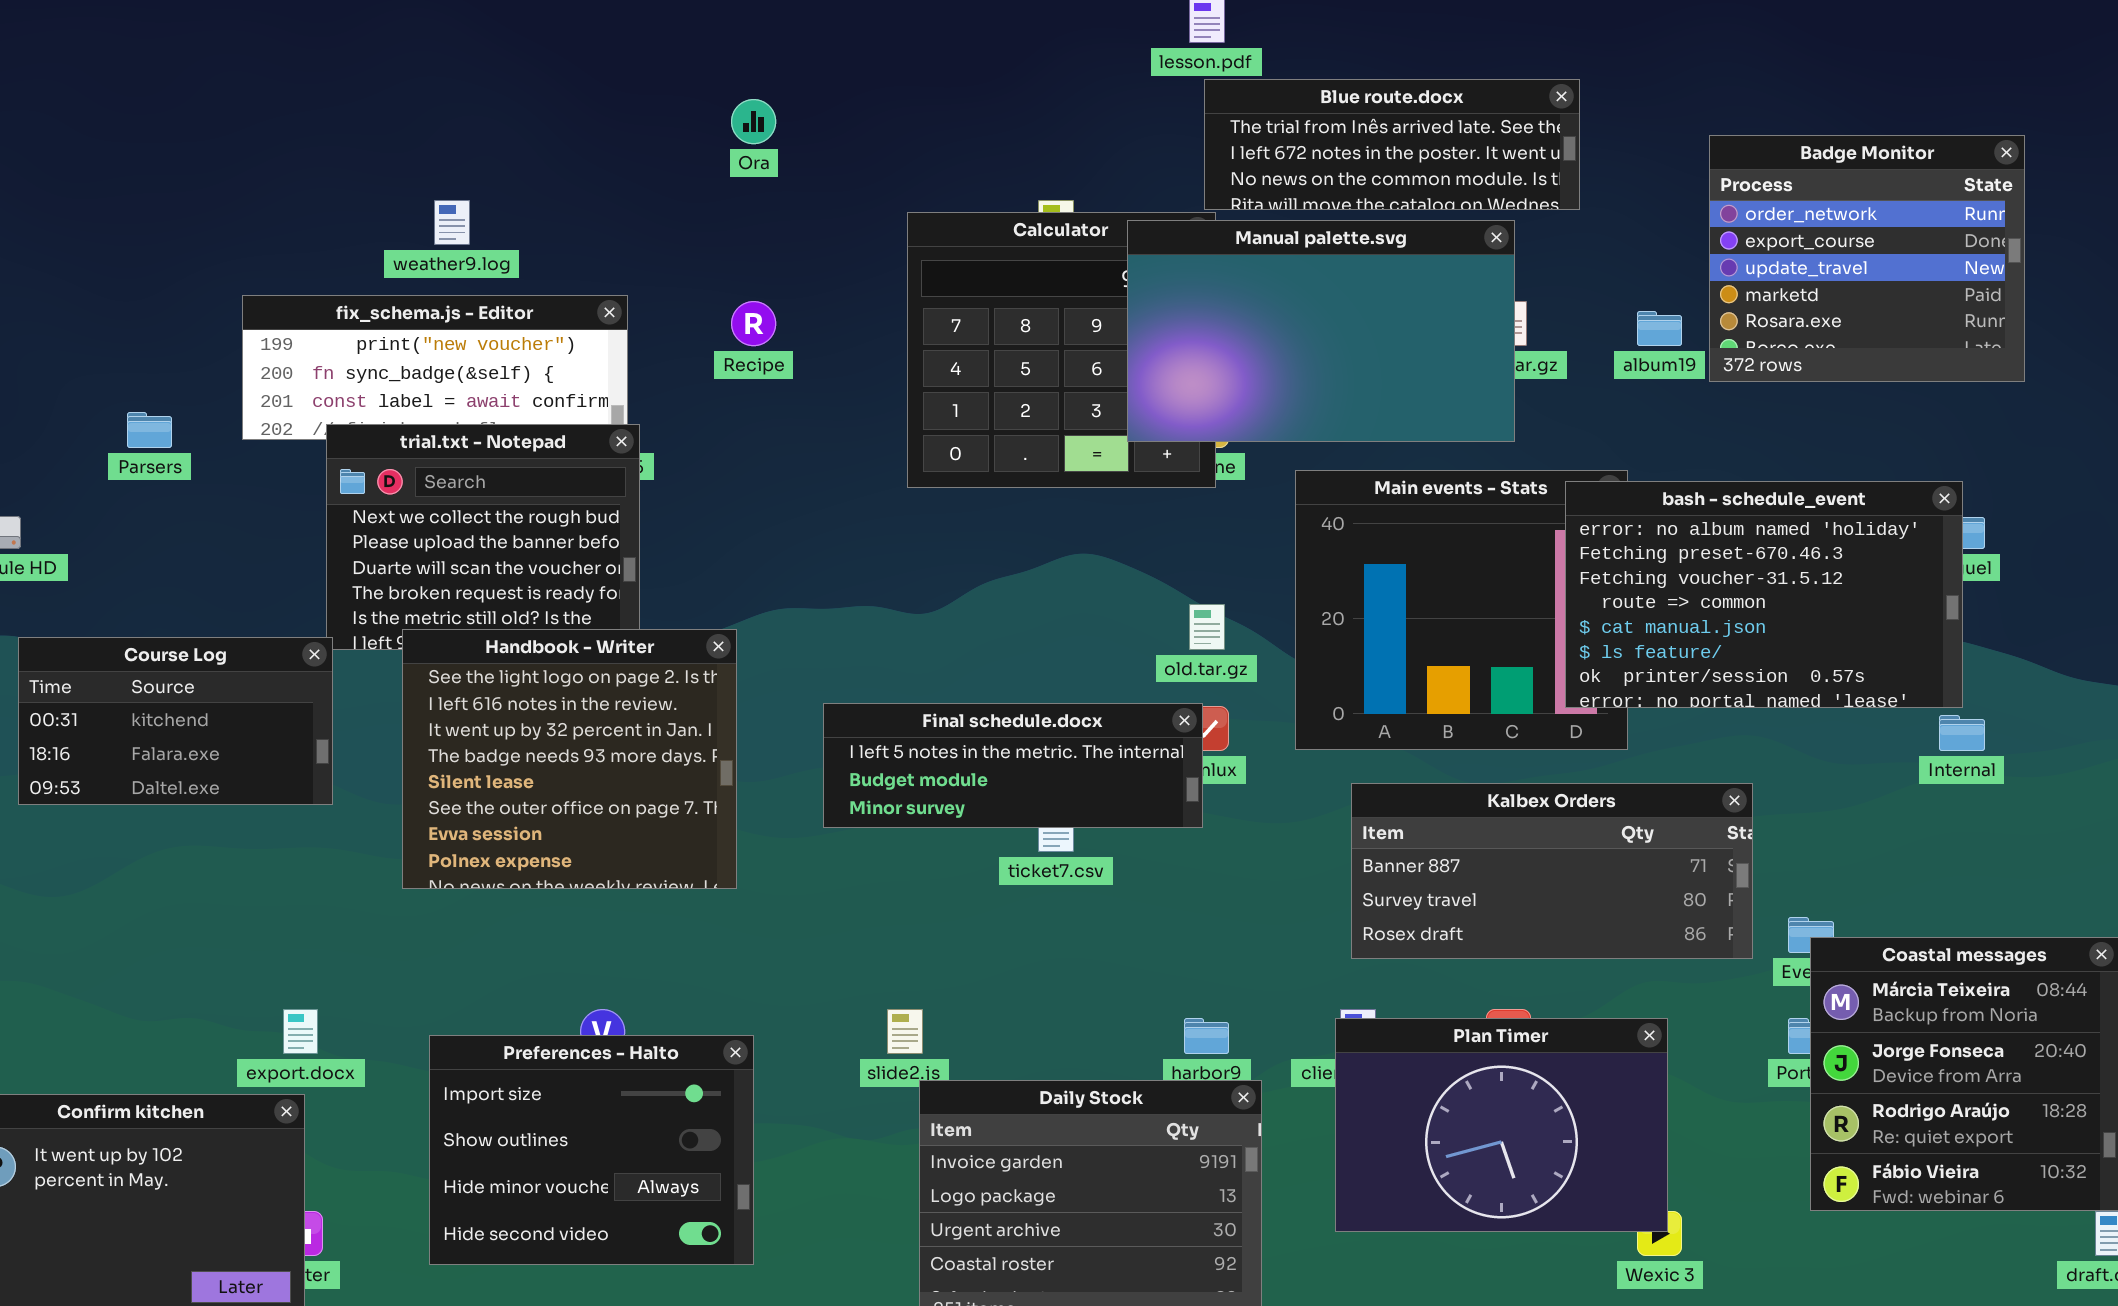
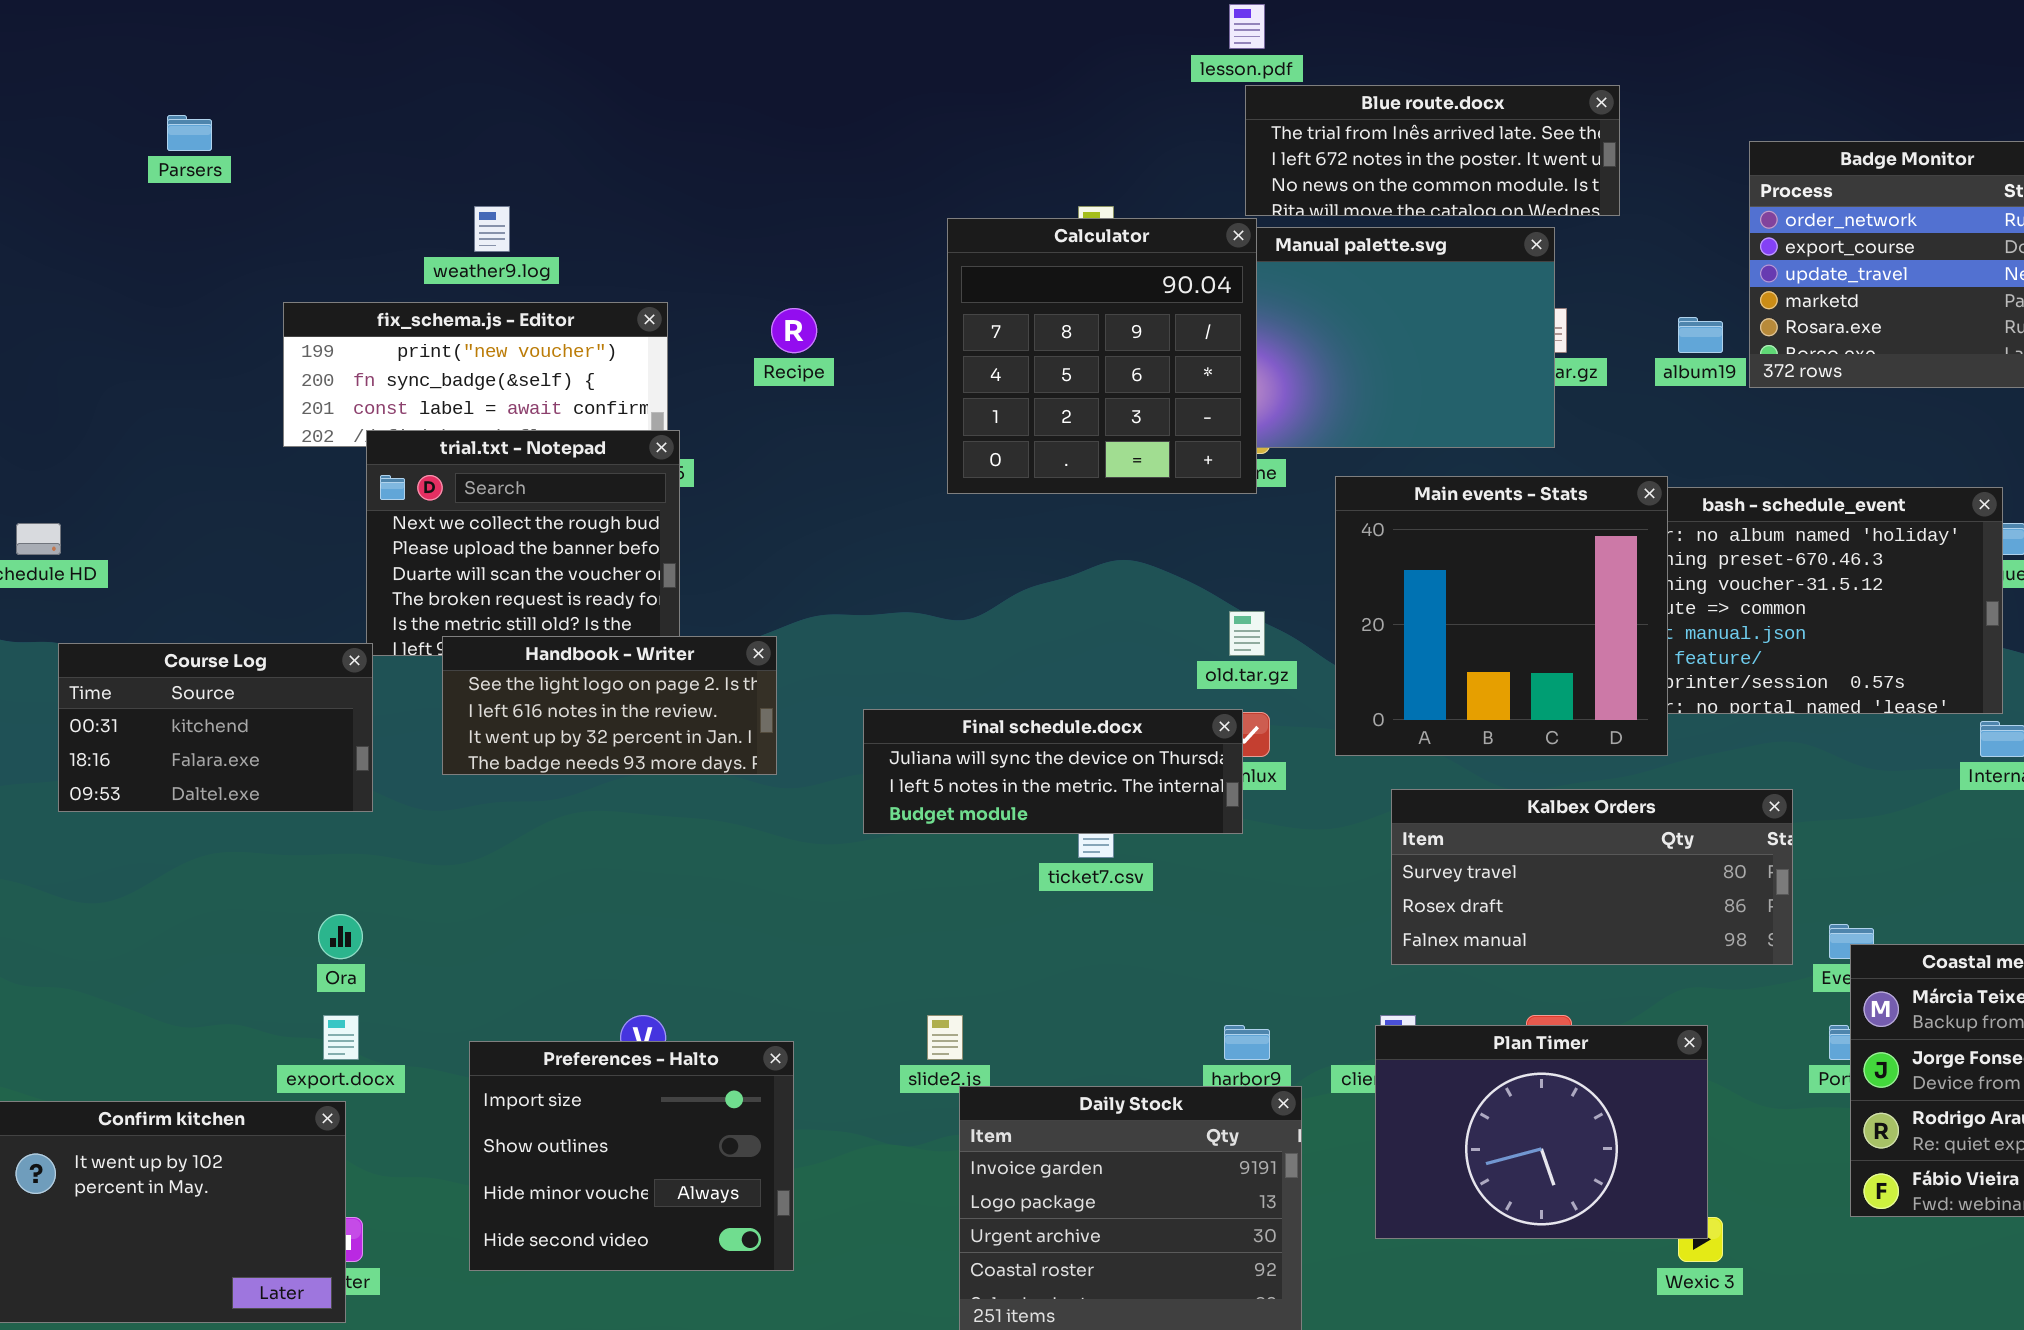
Ora: [731,99,776,144] -> [318,914,363,959], moved
Calculator: [907,212,1216,488] -> [947,218,1257,494], raised
Parsers: [127,412,172,448] -> [167,115,212,151], moved
Main events - Stats: [1295,470,1628,750] -> [1335,476,1668,756], raised
Handbook - Writer: [402,629,737,889] -> [442,636,777,775], resized
Final schedule.docx: [823,703,1203,828] -> [863,709,1243,834], scrolled up 1 row
Kalbex Orders: [1351,783,1753,959] -> [1391,789,1793,965], scrolled down 1 row

